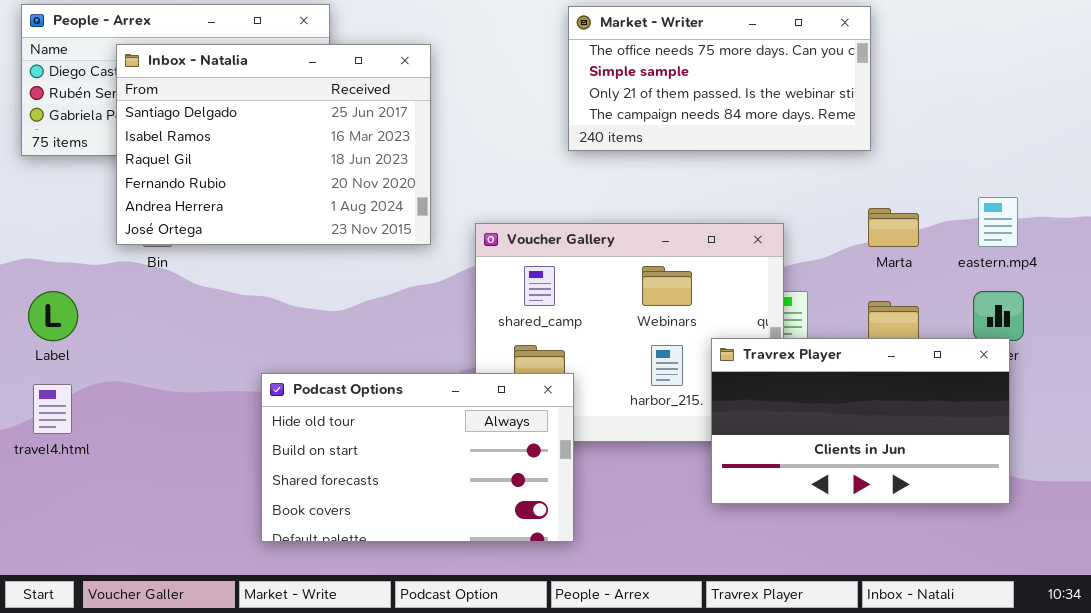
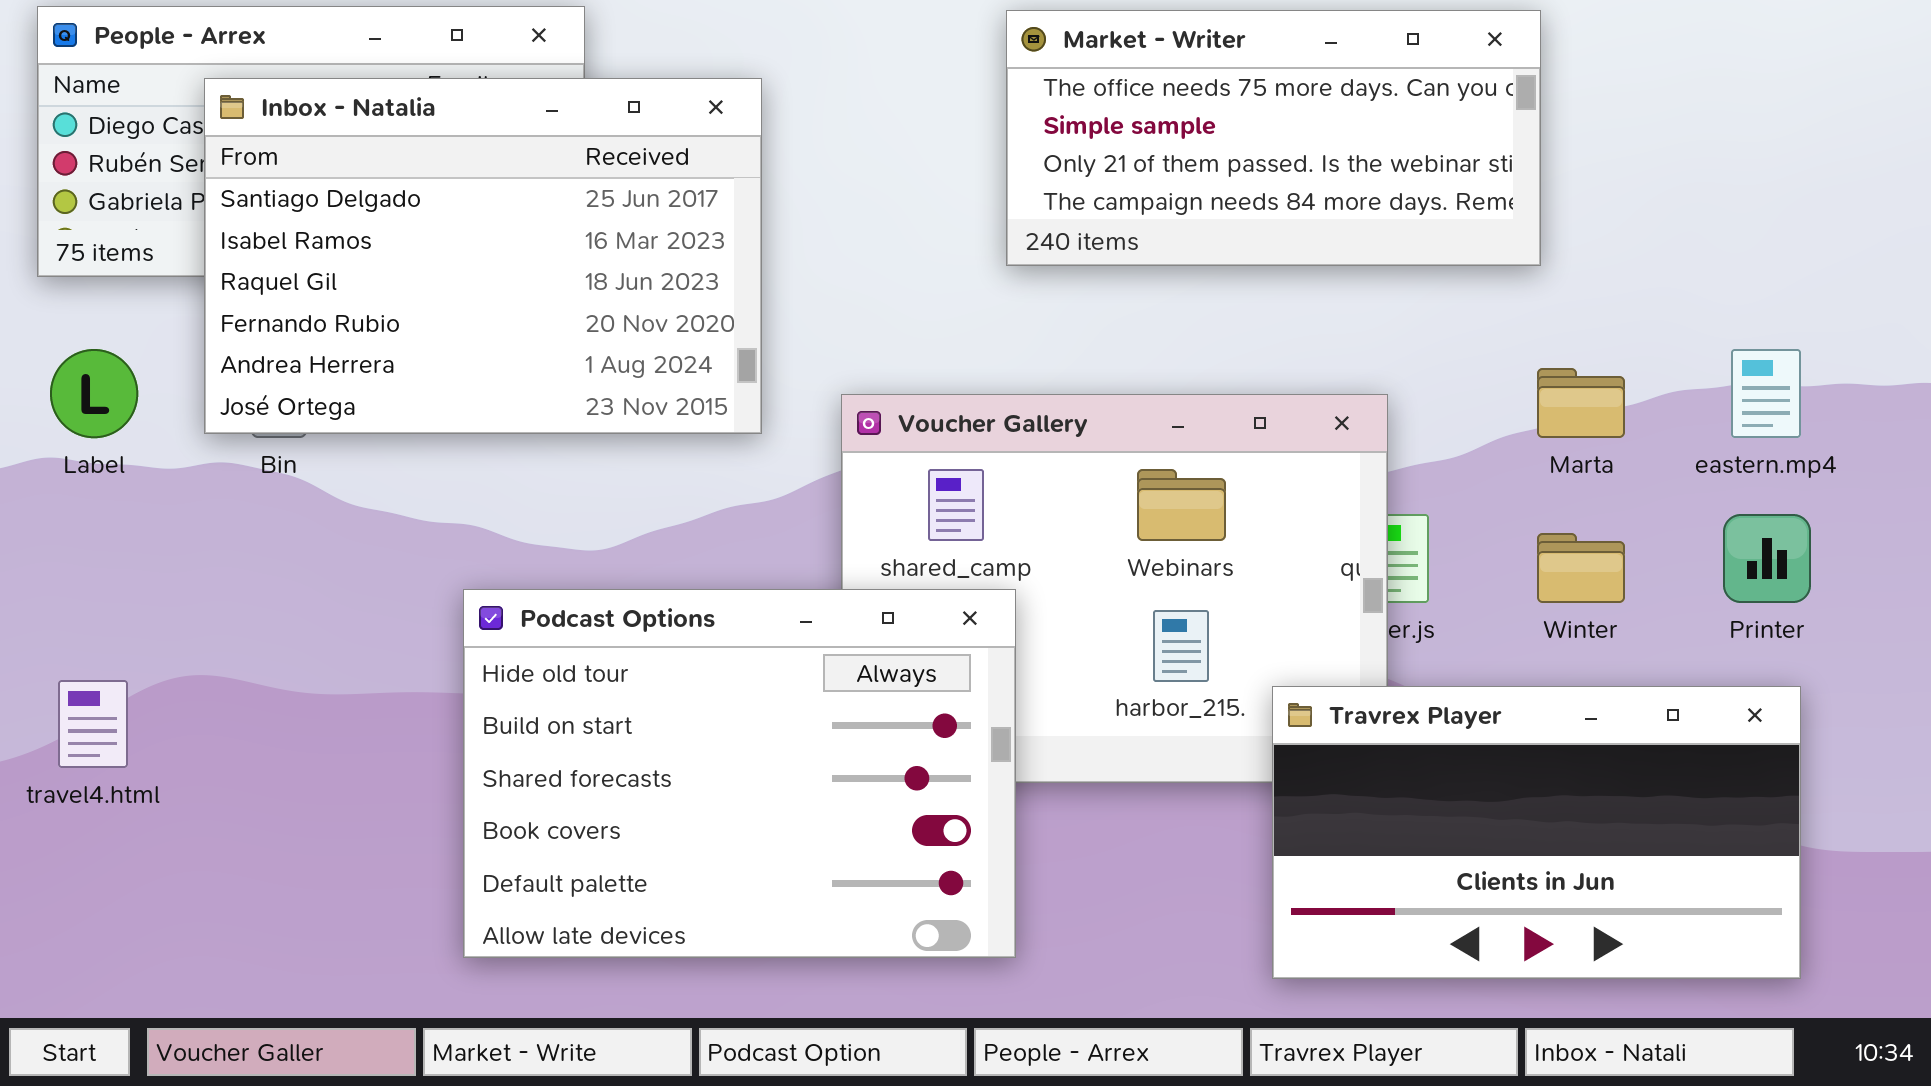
Label: [28,291,78,341] -> [50,349,138,438], moved
Travrex Player: [711,338,1010,504] -> [1272,686,1801,979], moved
Podcast Options: [261,373,574,542] -> [463,589,1016,958], resized

